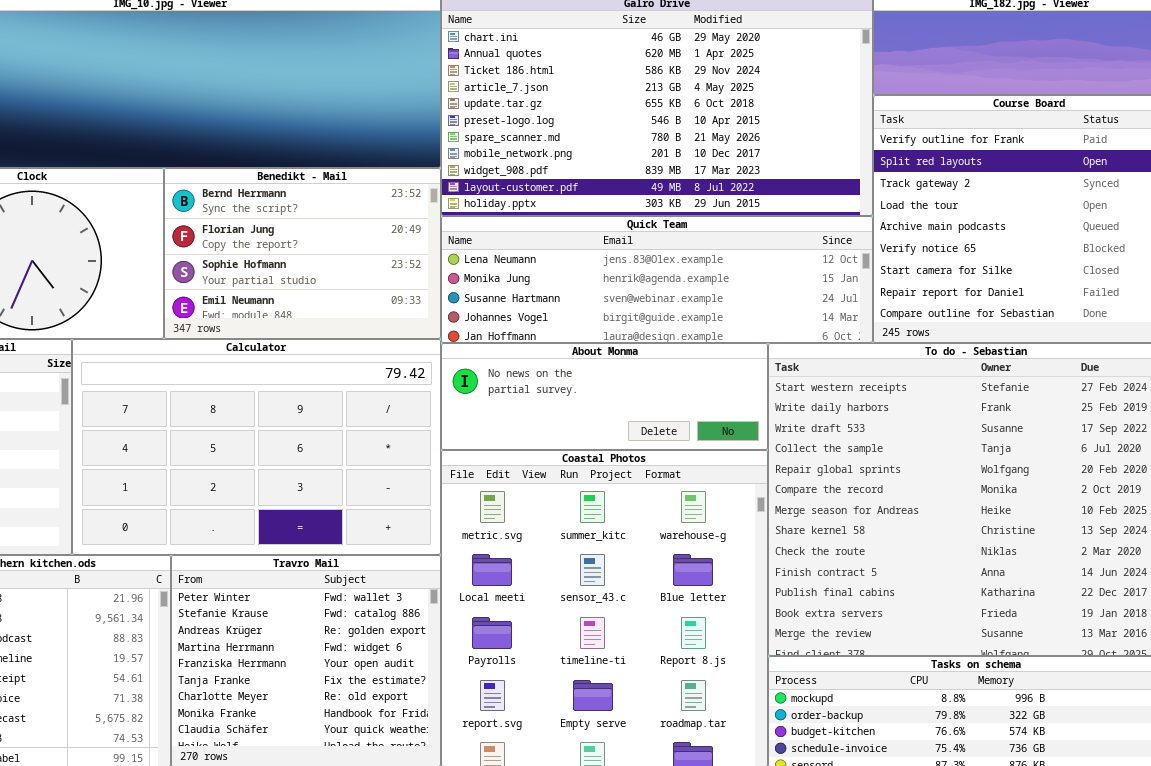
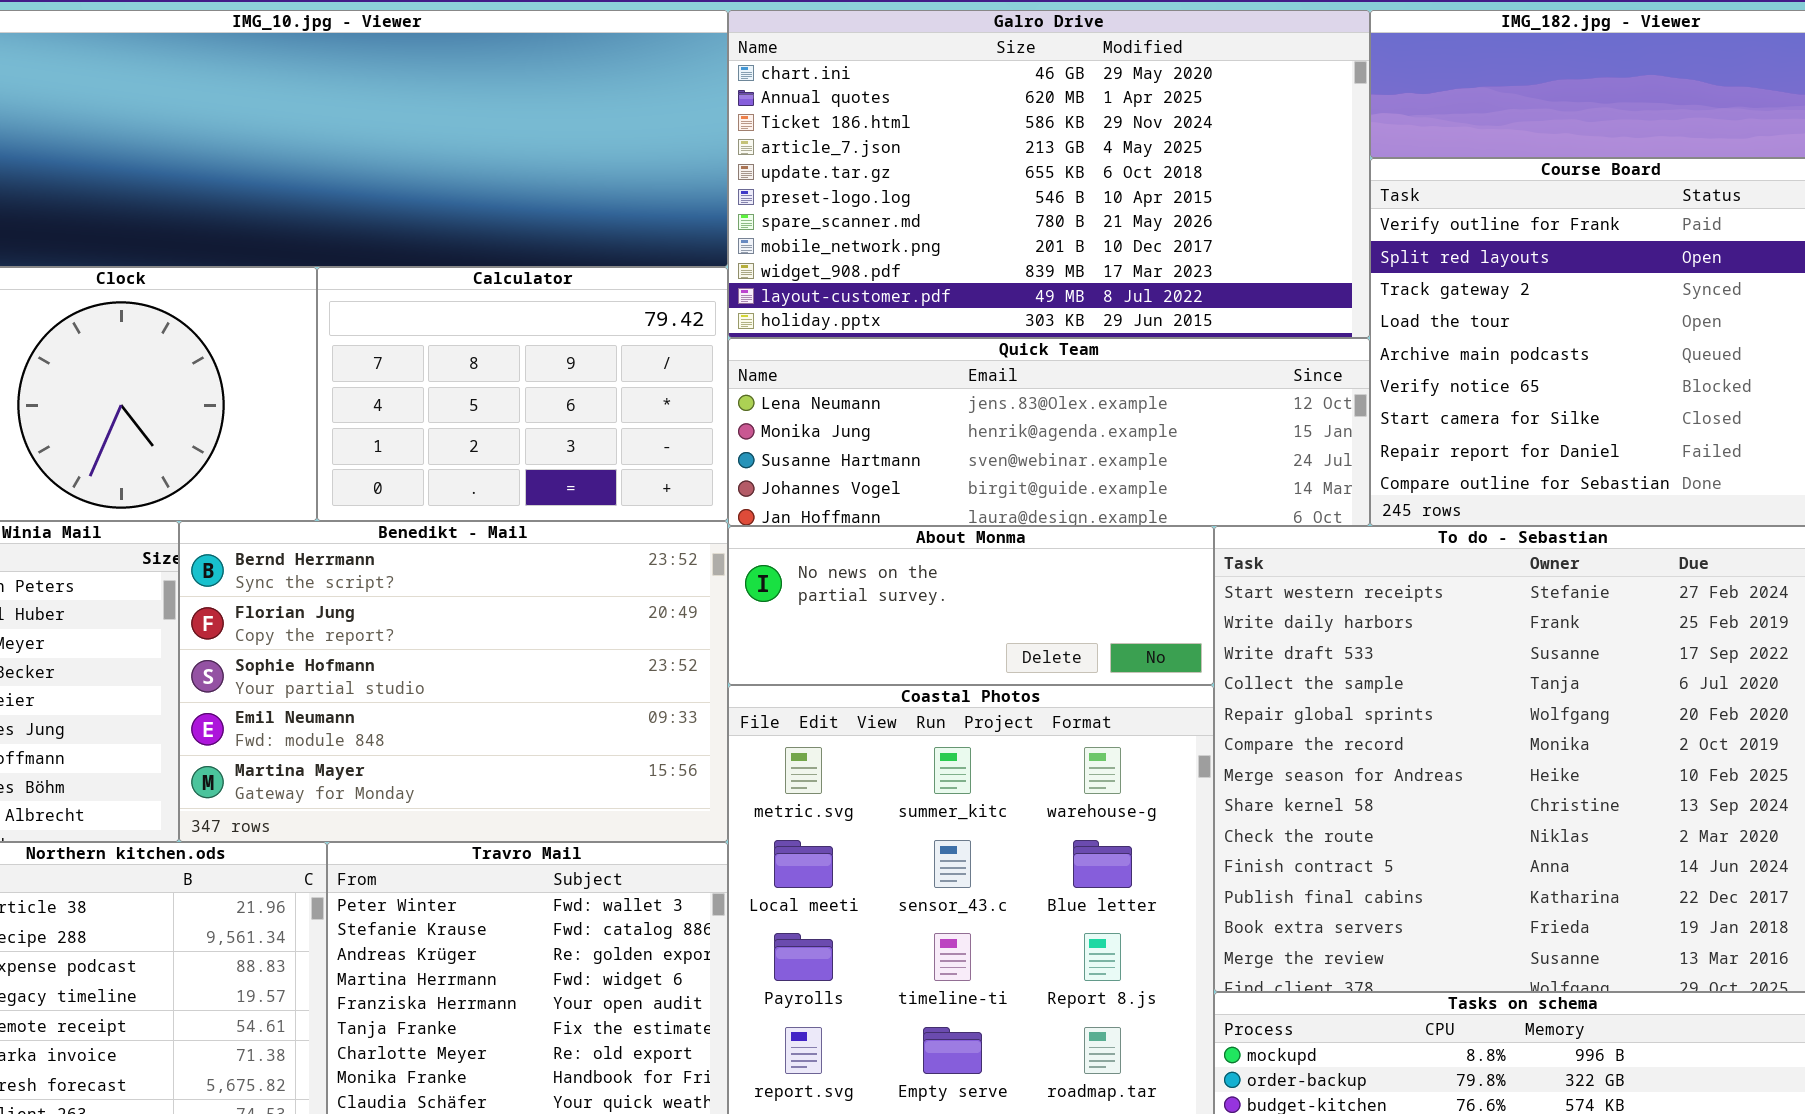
Benedikt - Mail: [164,168,441,339] -> [179,521,728,842], moved, resized
Calculator: [72,339,441,555] -> [317,267,728,521], moved, resized

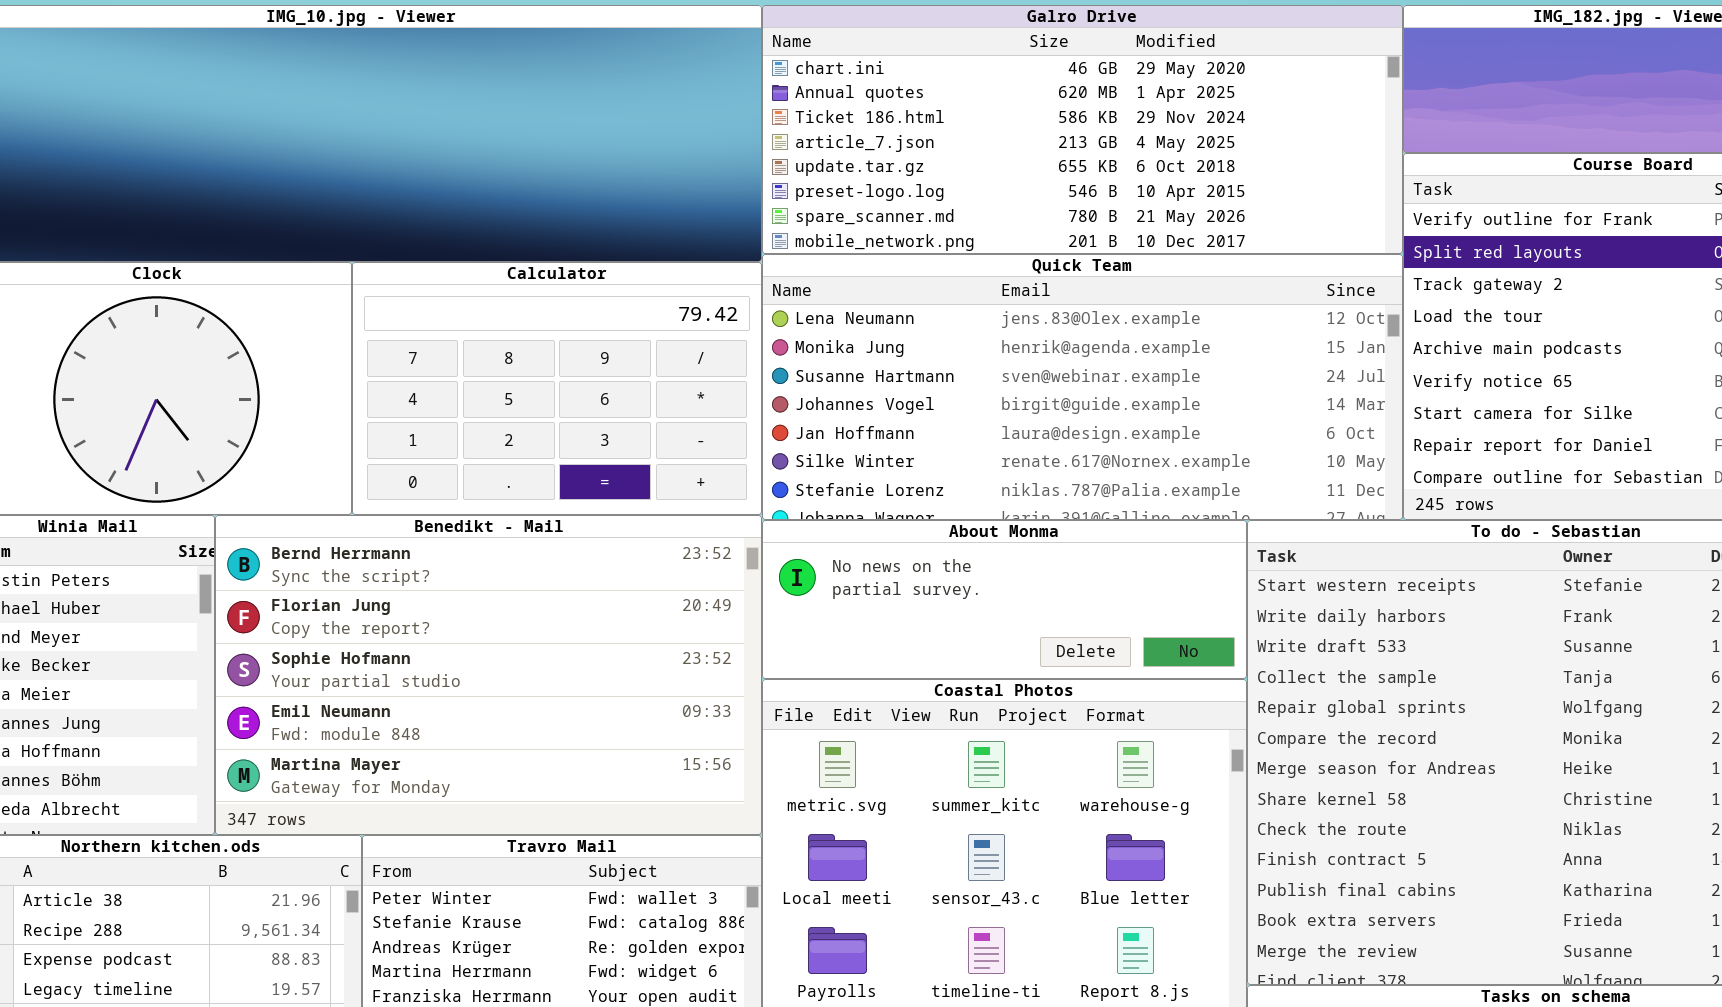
Galro Drive: [728,10,1370,338] -> [762,5,1403,254], resized
Quick Team: [728,338,1370,526] -> [762,254,1403,520], resized

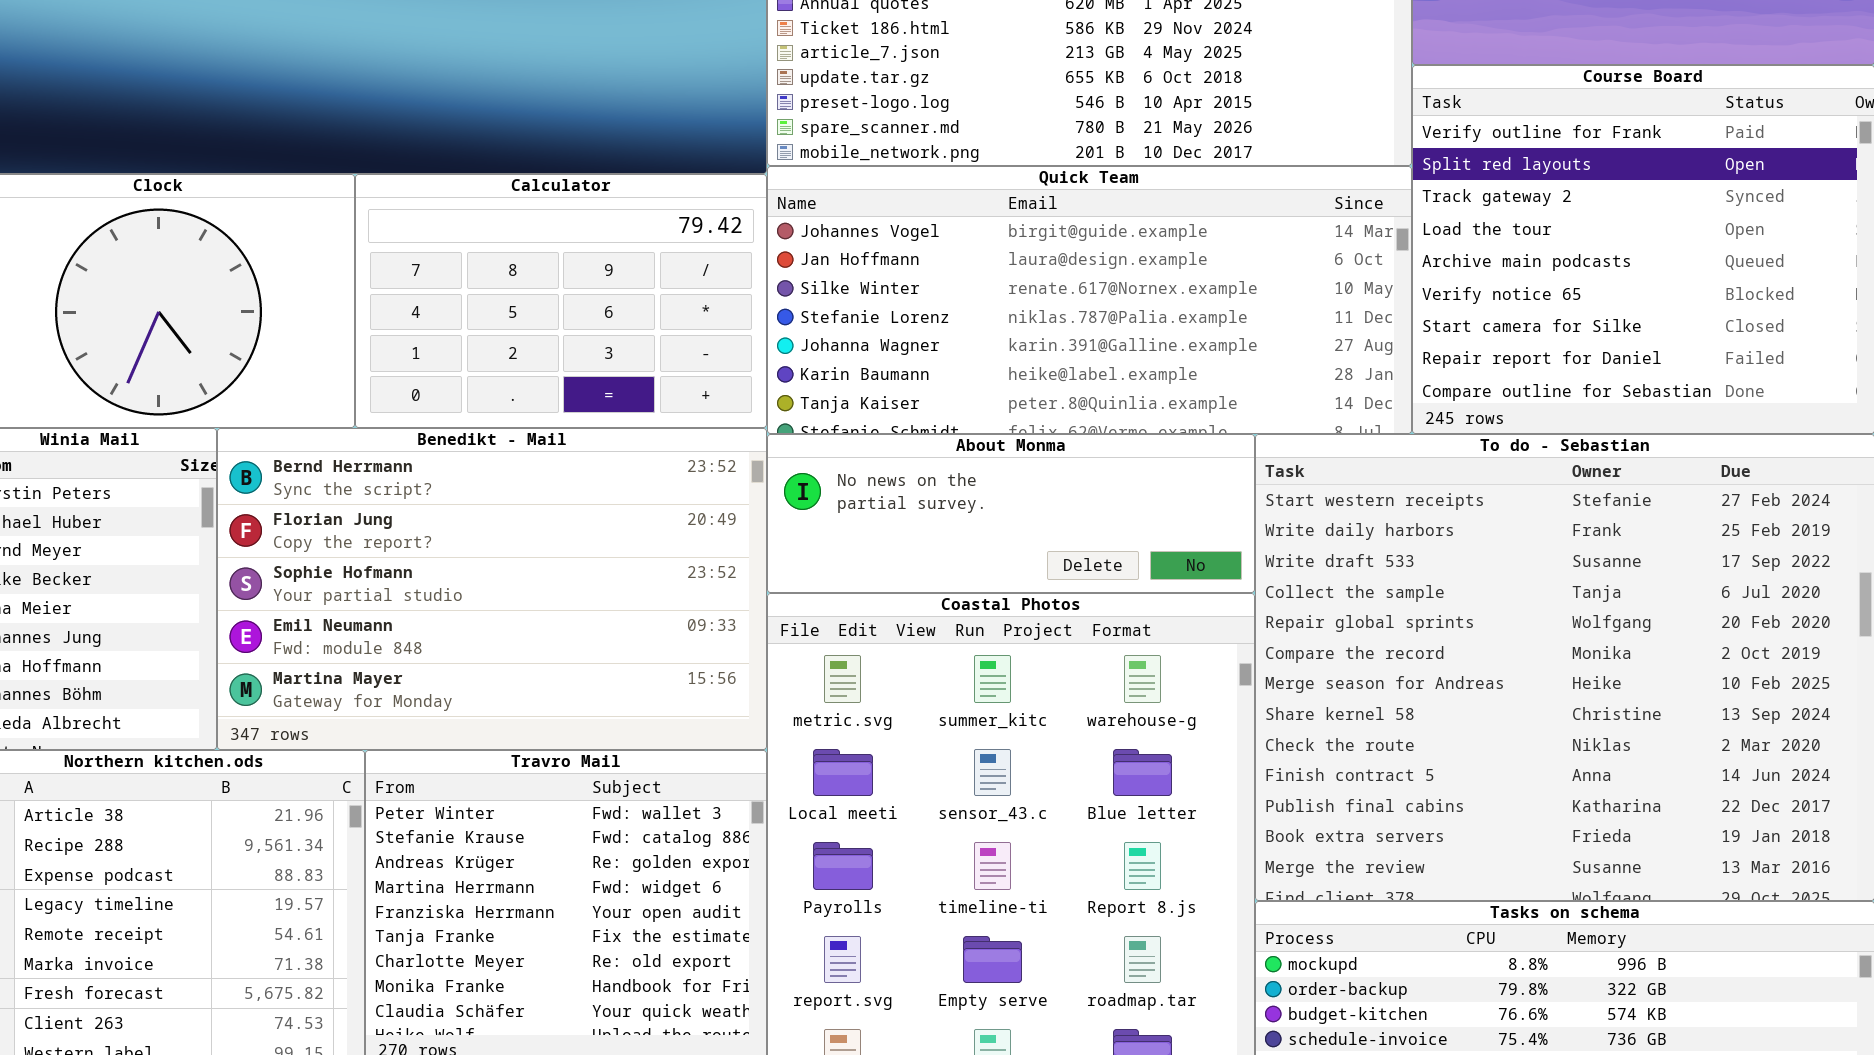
Quick Team: [762,254,1403,520] -> [767,166,1412,434], scrolled down 3 rows

